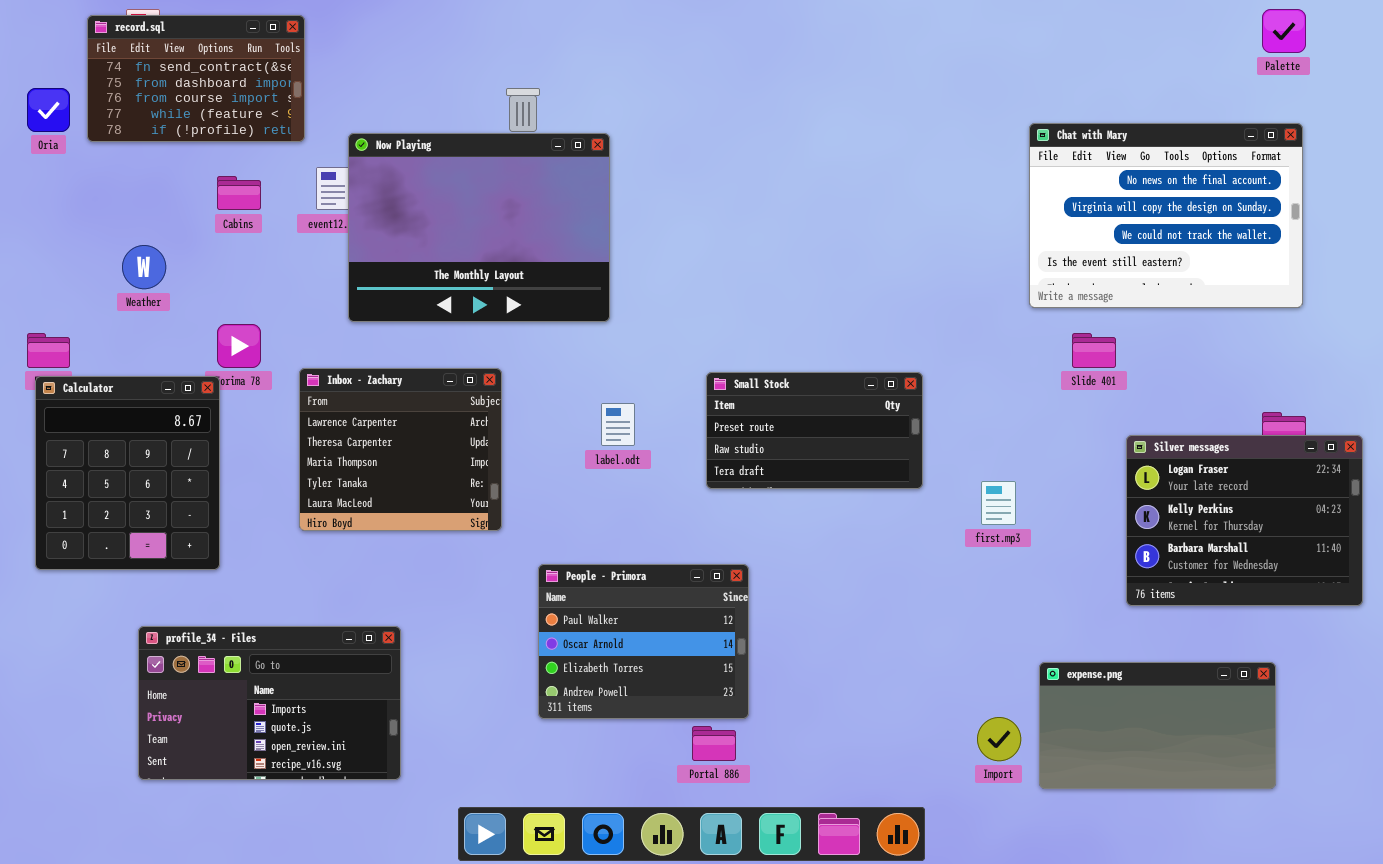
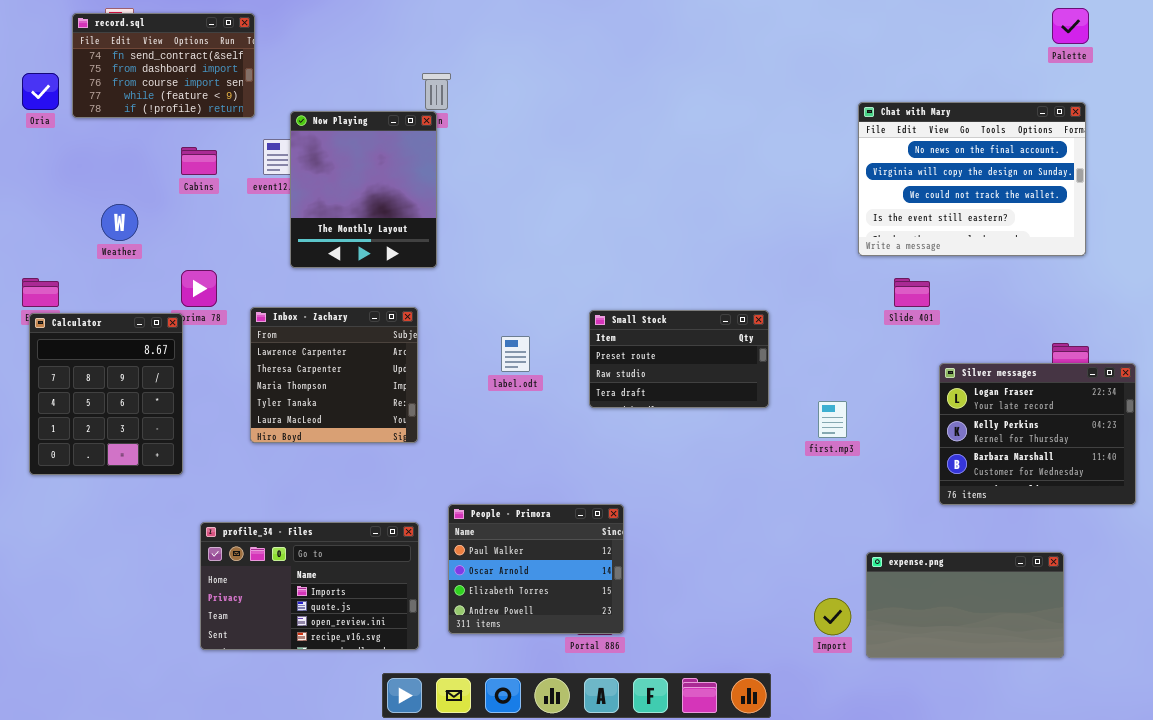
Now Playing: [348,133,610,322] -> [290,111,437,268], resized
People - Primora: [538,564,749,719] -> [448,504,624,634], moved
profile_34 - Files: [138,626,401,780] -> [200,522,419,650], moved

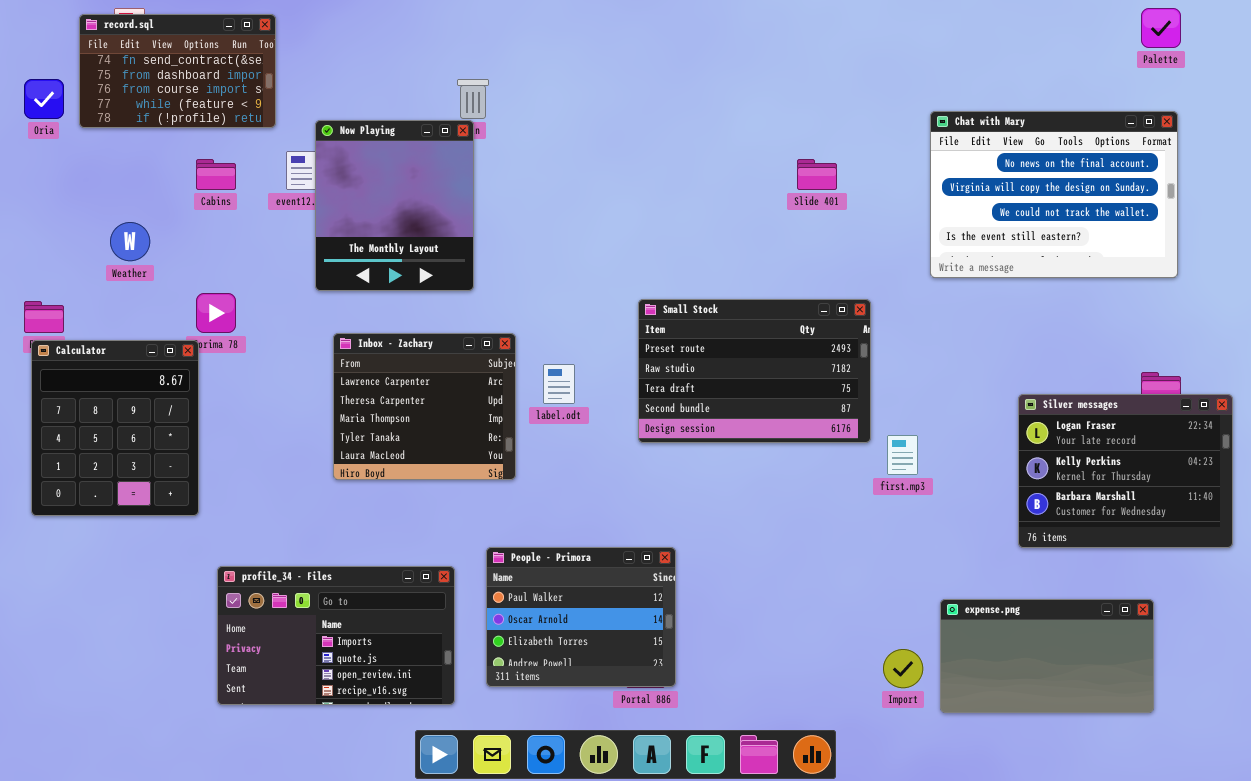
Slide 401: [894,278,930,307] -> [797,159,837,190], moved
Inbox - Zachary: [250,307,418,443] -> [333,333,516,480], moved
Small Stock: [589,310,769,408] -> [638,299,871,443], resized

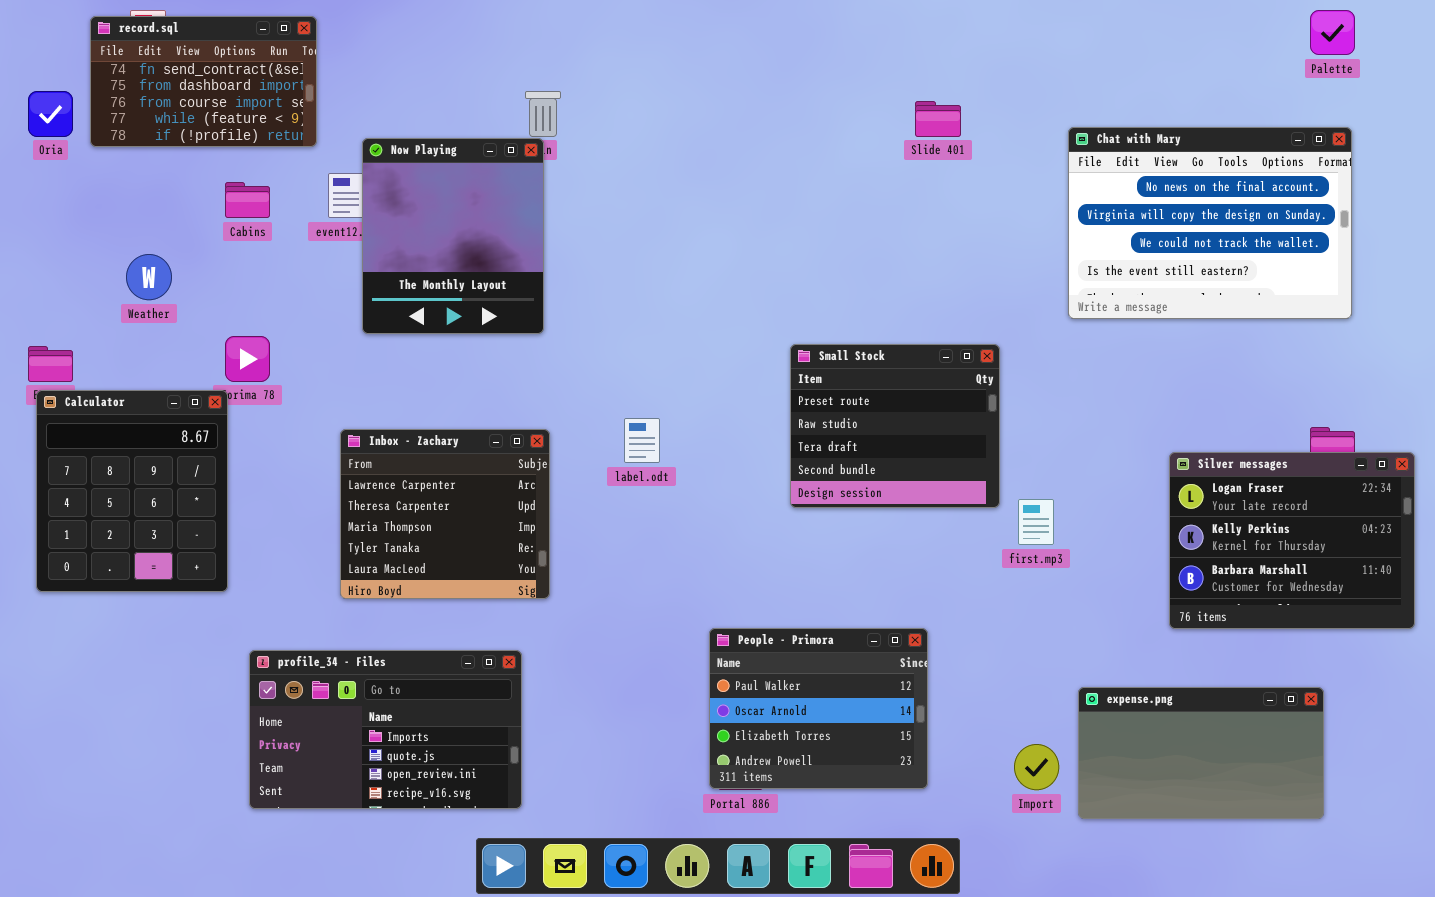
Slide 401: [797,159,837,190] -> [915,101,961,137], moved
Small Stock: [638,299,871,443] -> [790,344,1000,508], resized
Inbox - Zachary: [333,333,516,480] -> [340,429,550,599], moved
People - Primora: [486,547,676,687] -> [709,628,928,789], moved

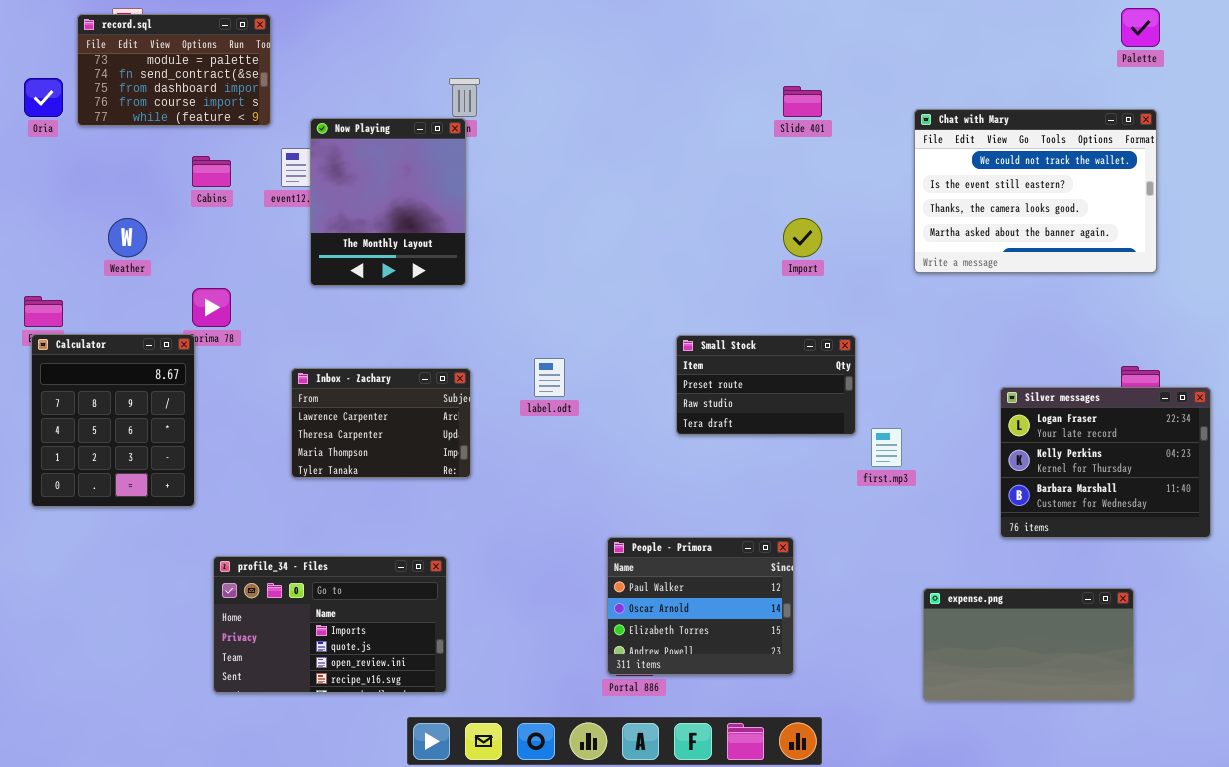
record.sql: [90,16,317,147] -> [77,14,271,126], scrolled up 1 row
Chat with Mary: [1068,127,1352,319] -> [914,109,1157,273], scrolled down 2 rows
Small Stock: [790,344,1000,508] -> [676,335,856,435], resized
Inbox - Zachary: [340,429,550,599] -> [291,368,471,478], resized
Import: [1014,744,1059,790] -> [783,218,822,257], moved

